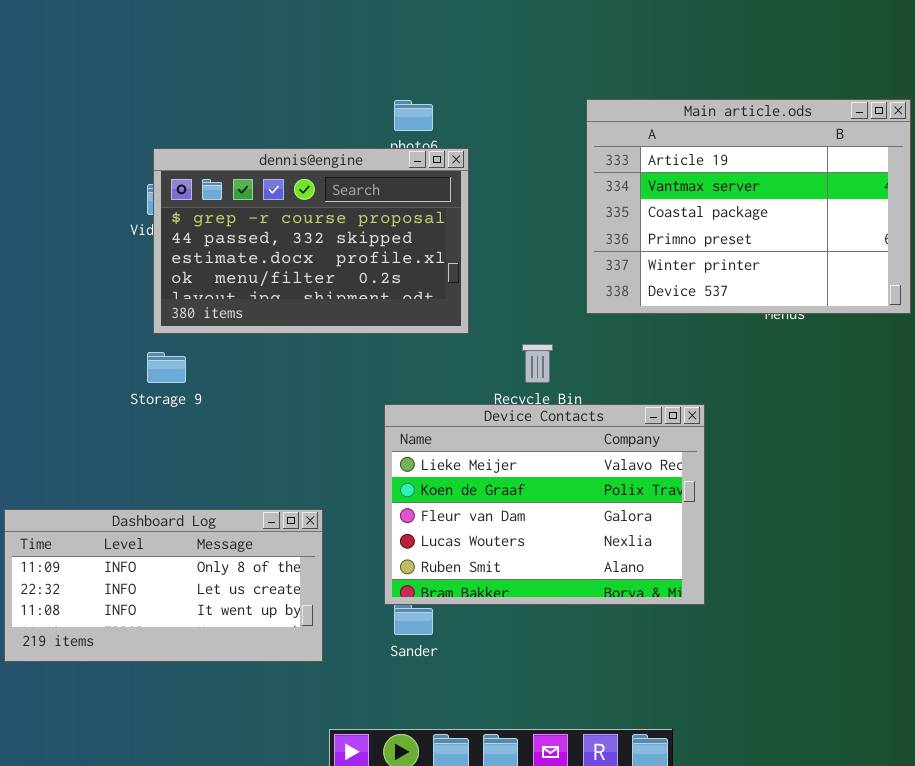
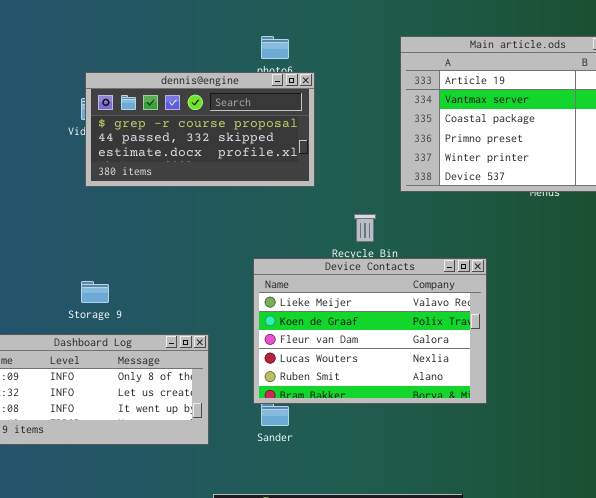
dennis@engine: [153,148,469,334] -> [85,72,315,187], resized
Storage 9: [147,352,186,383] -> [81,281,109,303], moved

